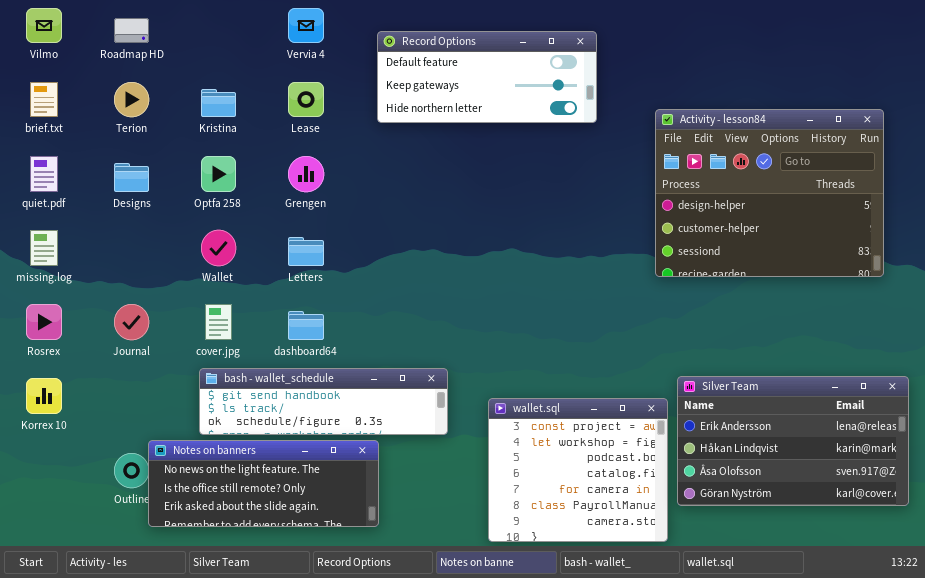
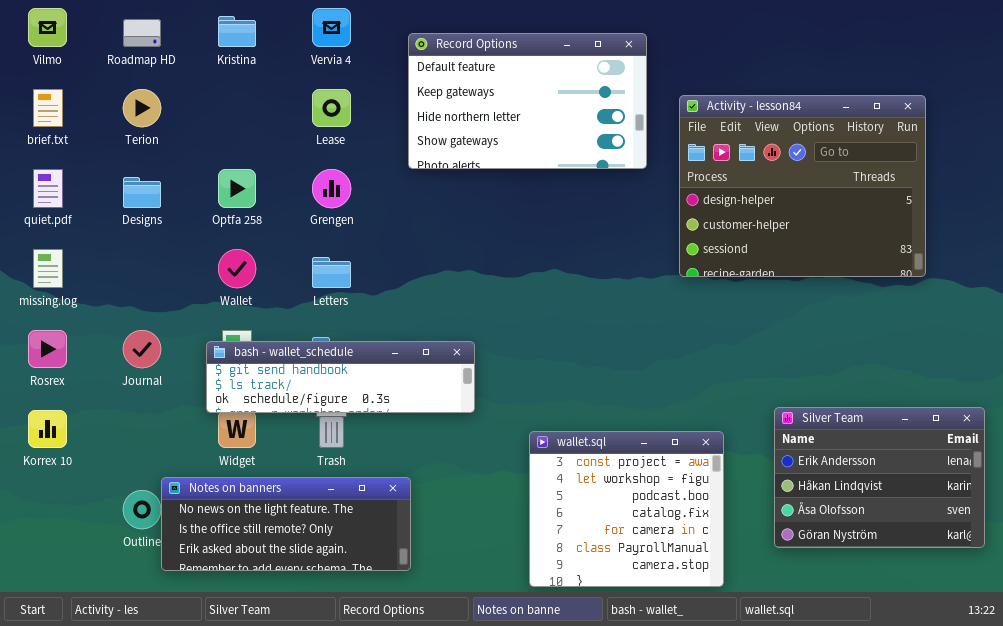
Record Options: [377,31,597,123] -> [408,33,647,169], resized
Kristina: [201,89,236,117] -> [218,16,256,47], moved
Activity - lesson84: [655,109,884,277] -> [679,95,926,277], moved
bash - wallet_schedule: [199,368,448,435] -> [206,341,475,413], moved
Silver Team: [677,376,909,506] -> [774,407,985,548], resized

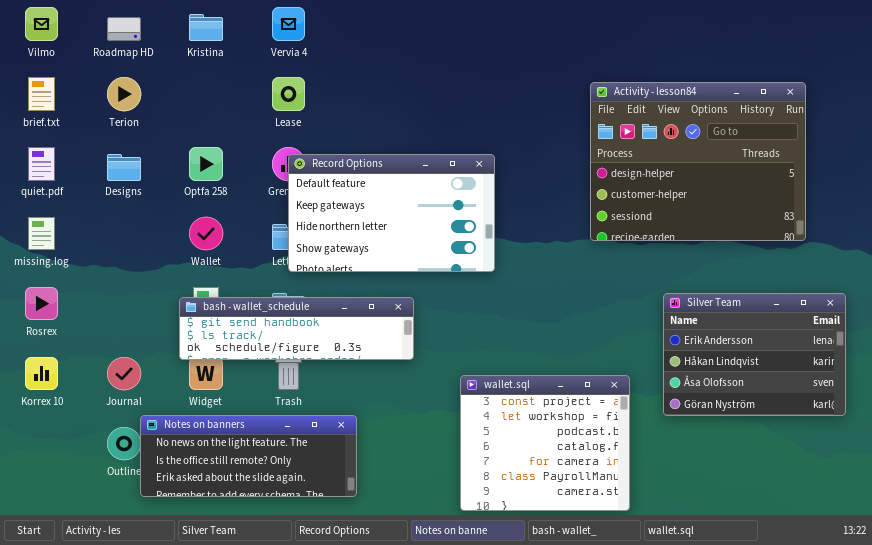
Record Options: [408,33,647,169] -> [288,154,495,272], moved
Journal: [123,330,161,368] -> [107,357,141,390], moved
Silver Team: [774,407,985,548] -> [663,293,846,416], moved

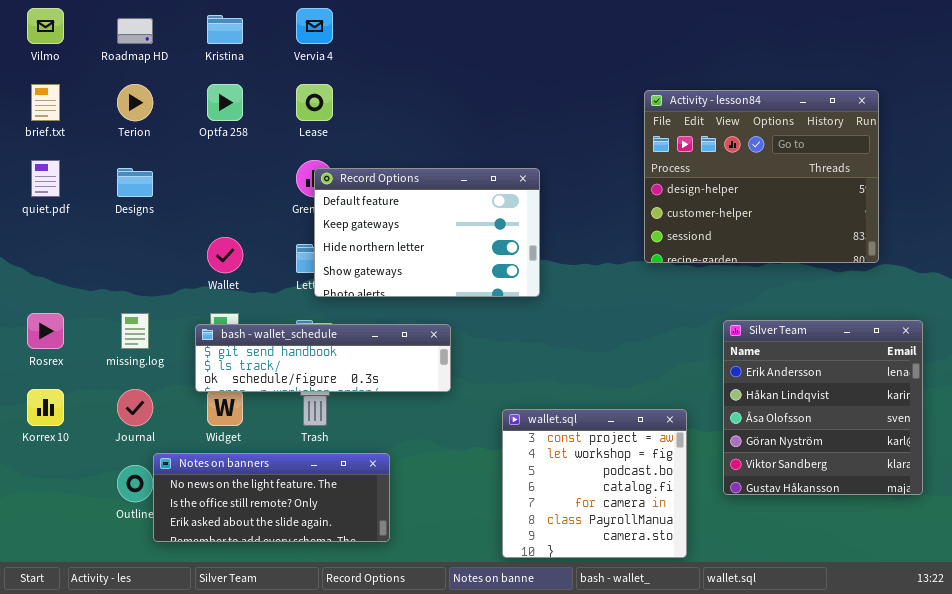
Optfa 258: [189,147,223,181] -> [207,84,243,121], moved
missing.log: [28,217,55,250] -> [121,313,149,349], moved
Silver Team: [663,293,846,416] -> [723,320,923,495], resized

